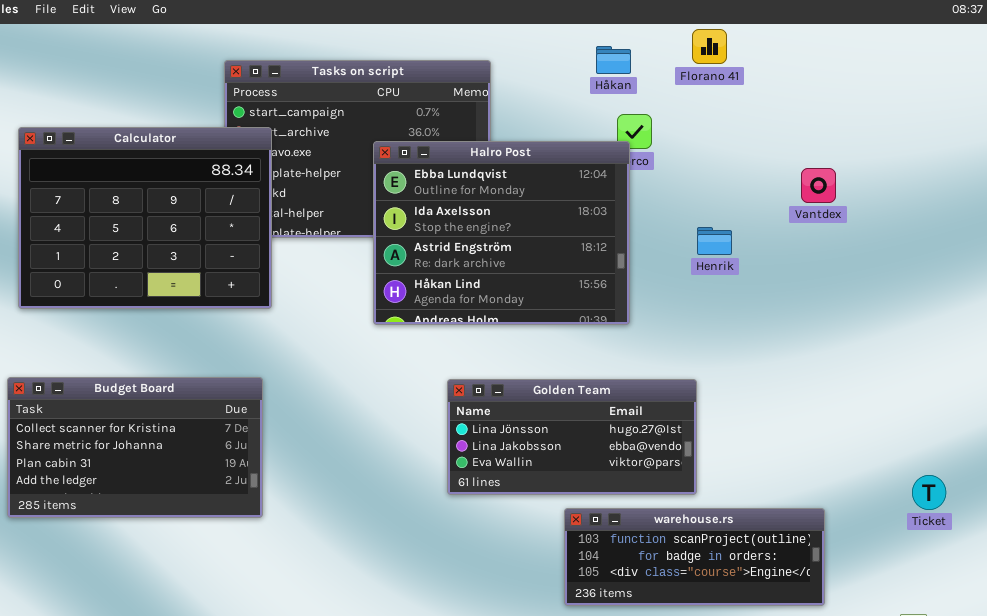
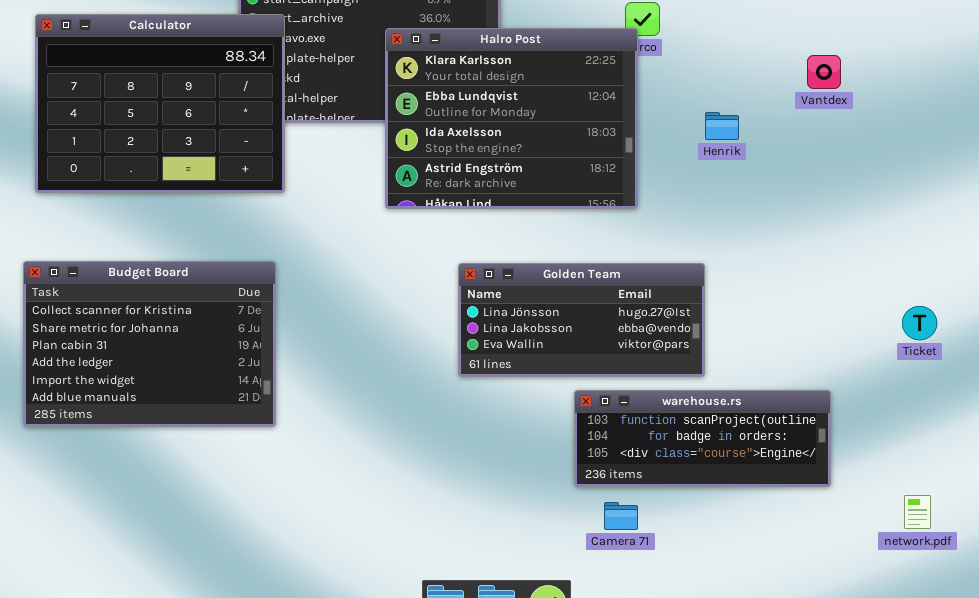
Halro Post: [373,141,630,325] -> [385,28,638,209], scrolled up 1 row
Budget Board: [7,377,263,518] -> [23,261,276,427], resized
Ticket: [912,475,946,510] -> [902,306,937,340], moved

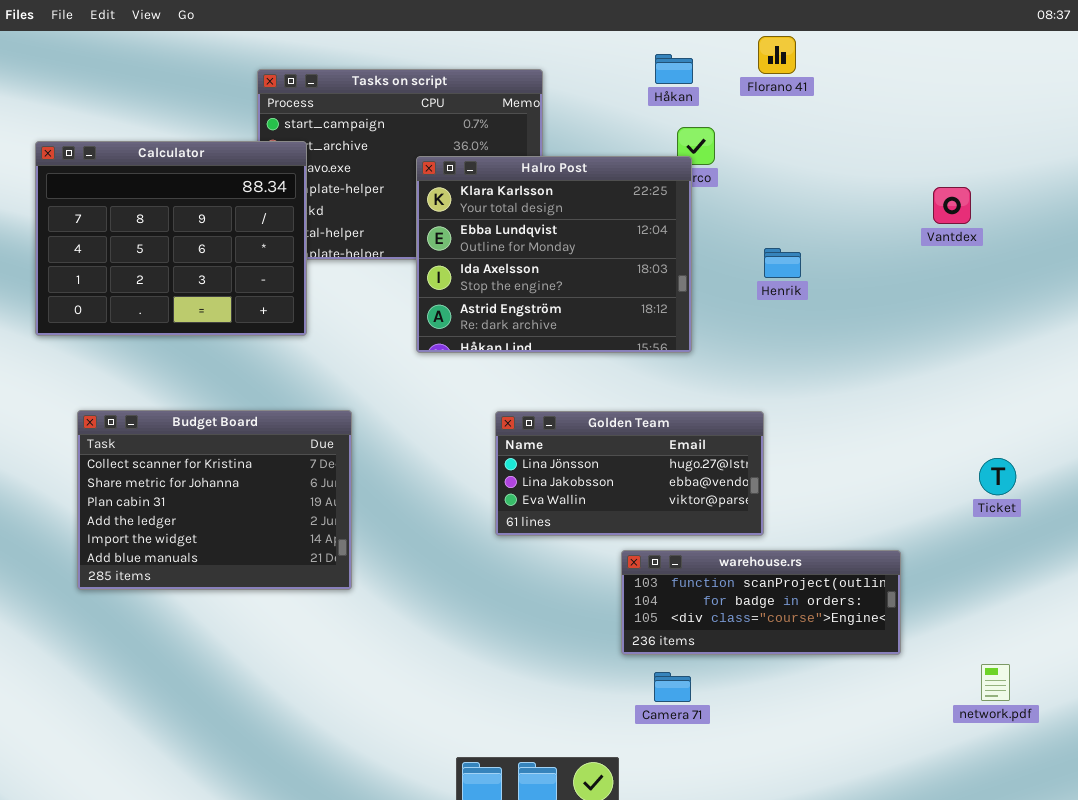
Vantdex: [807,55,841,89] -> [933,187,971,224], moved
Budget Board: [23,261,276,427] -> [77,410,352,590], moved

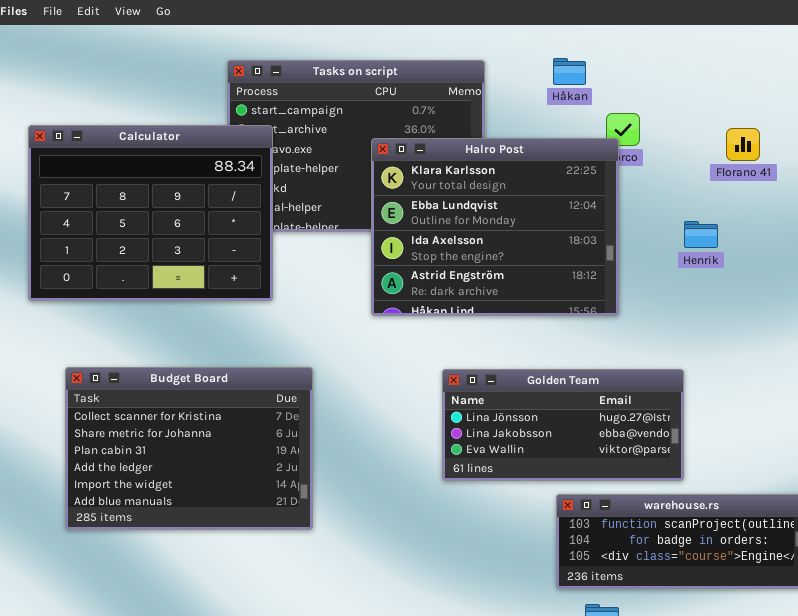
Florano 41: [758,36,796,74] -> [726,128,760,161], moved
Håkan: [655,54,693,84] -> [553,58,586,85], moved

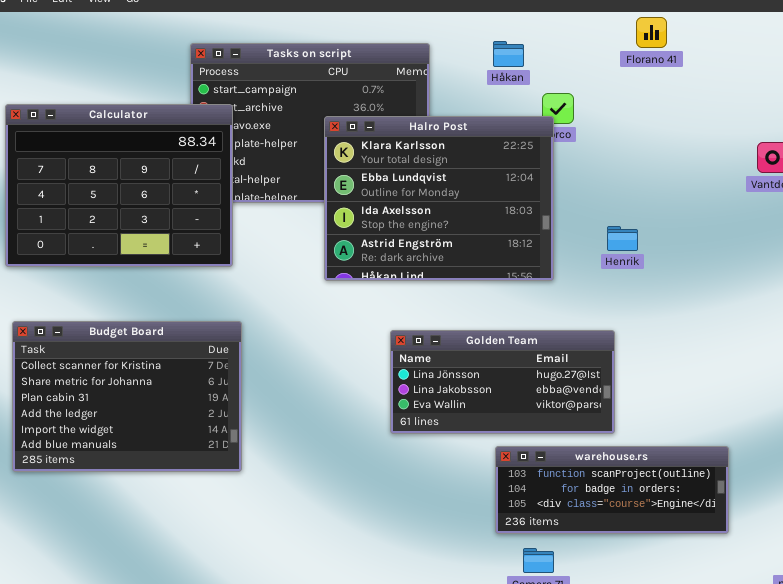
Florano 41: [726,128,760,161] -> [636,17,667,48], moved
Henrik: [684,221,718,248] -> [607,226,638,251], moved
Budget Board: [65,367,313,530] -> [12,321,242,472], moved

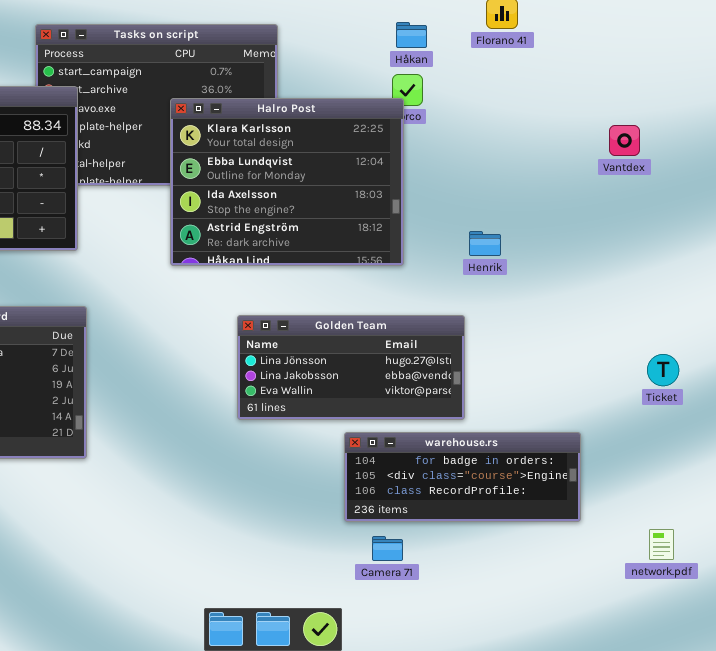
Håkan: [493,41,524,67] -> [396,22,427,48], moved
Henrik: [607,226,638,251] -> [469,231,501,256], moved
warehouse.rs: [495,446,729,534] -> [344,432,581,522], scrolled down 1 row

